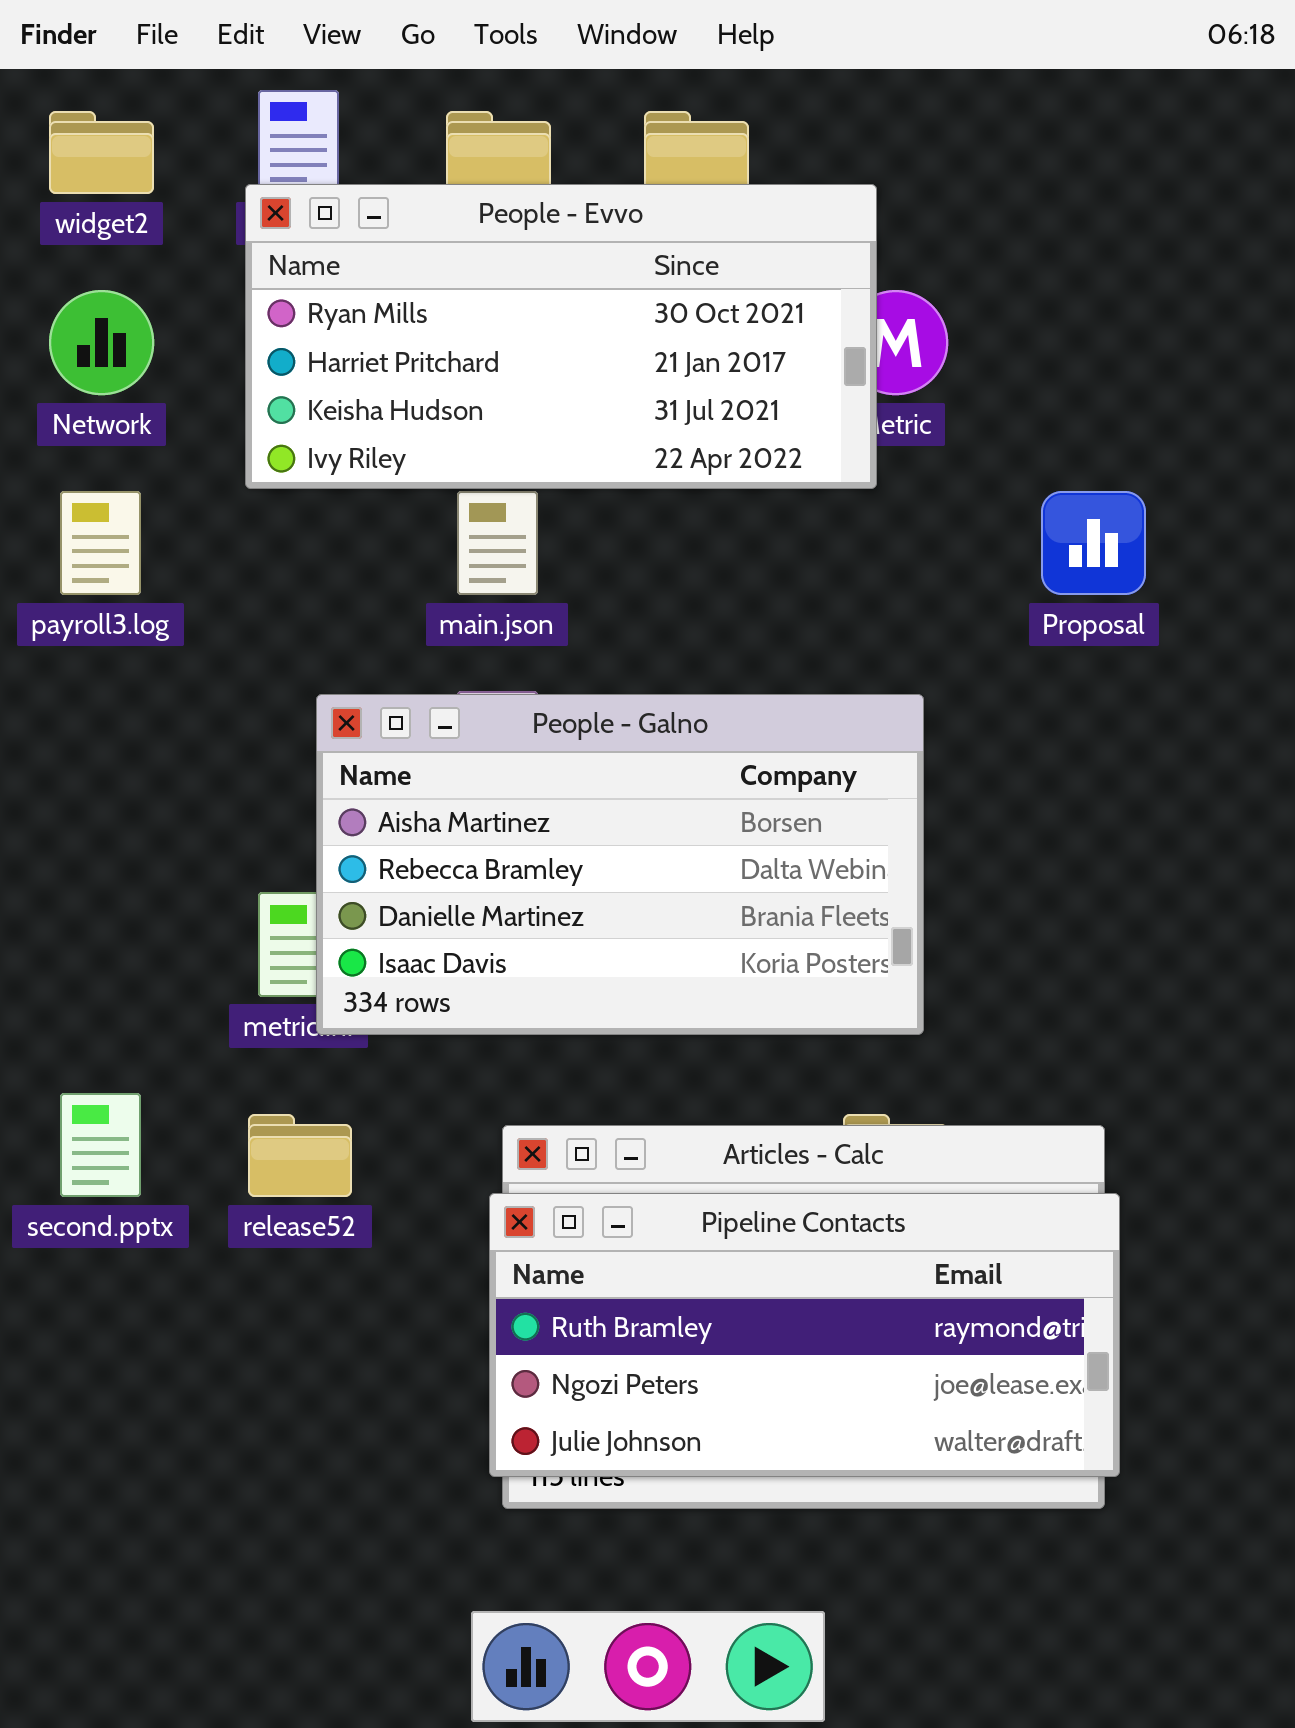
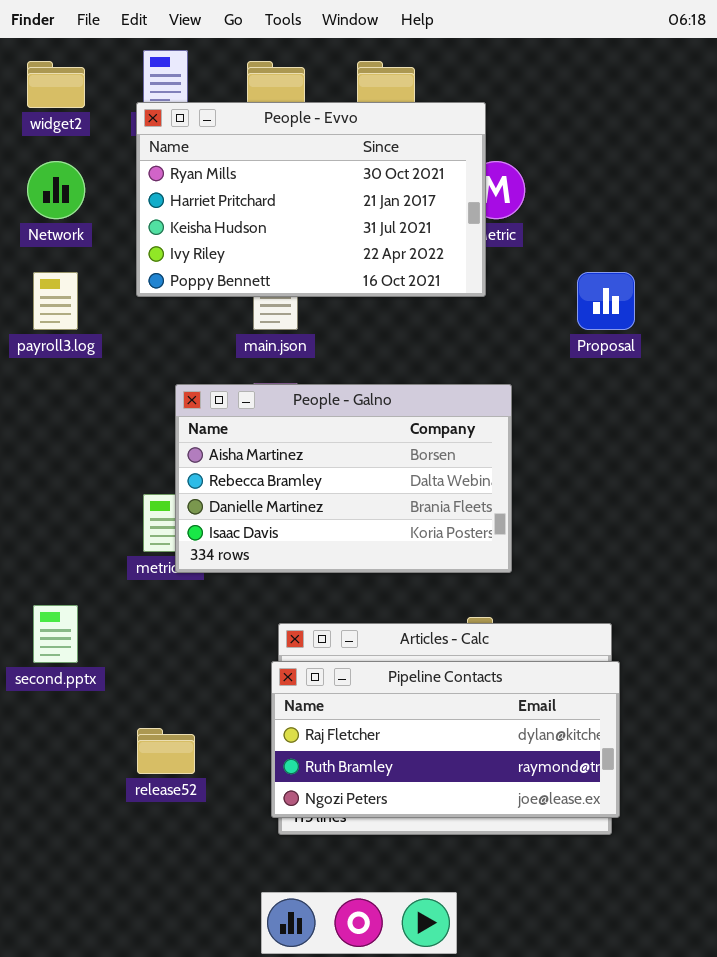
People - Evvo: [245,184,877,489] -> [136,102,486,297], resized
release52: [248,1114,352,1197] -> [137,728,195,774], moved
Pipeline Contacts: [489,1193,1120,1477] -> [271,661,620,818], scrolled up 1 row

